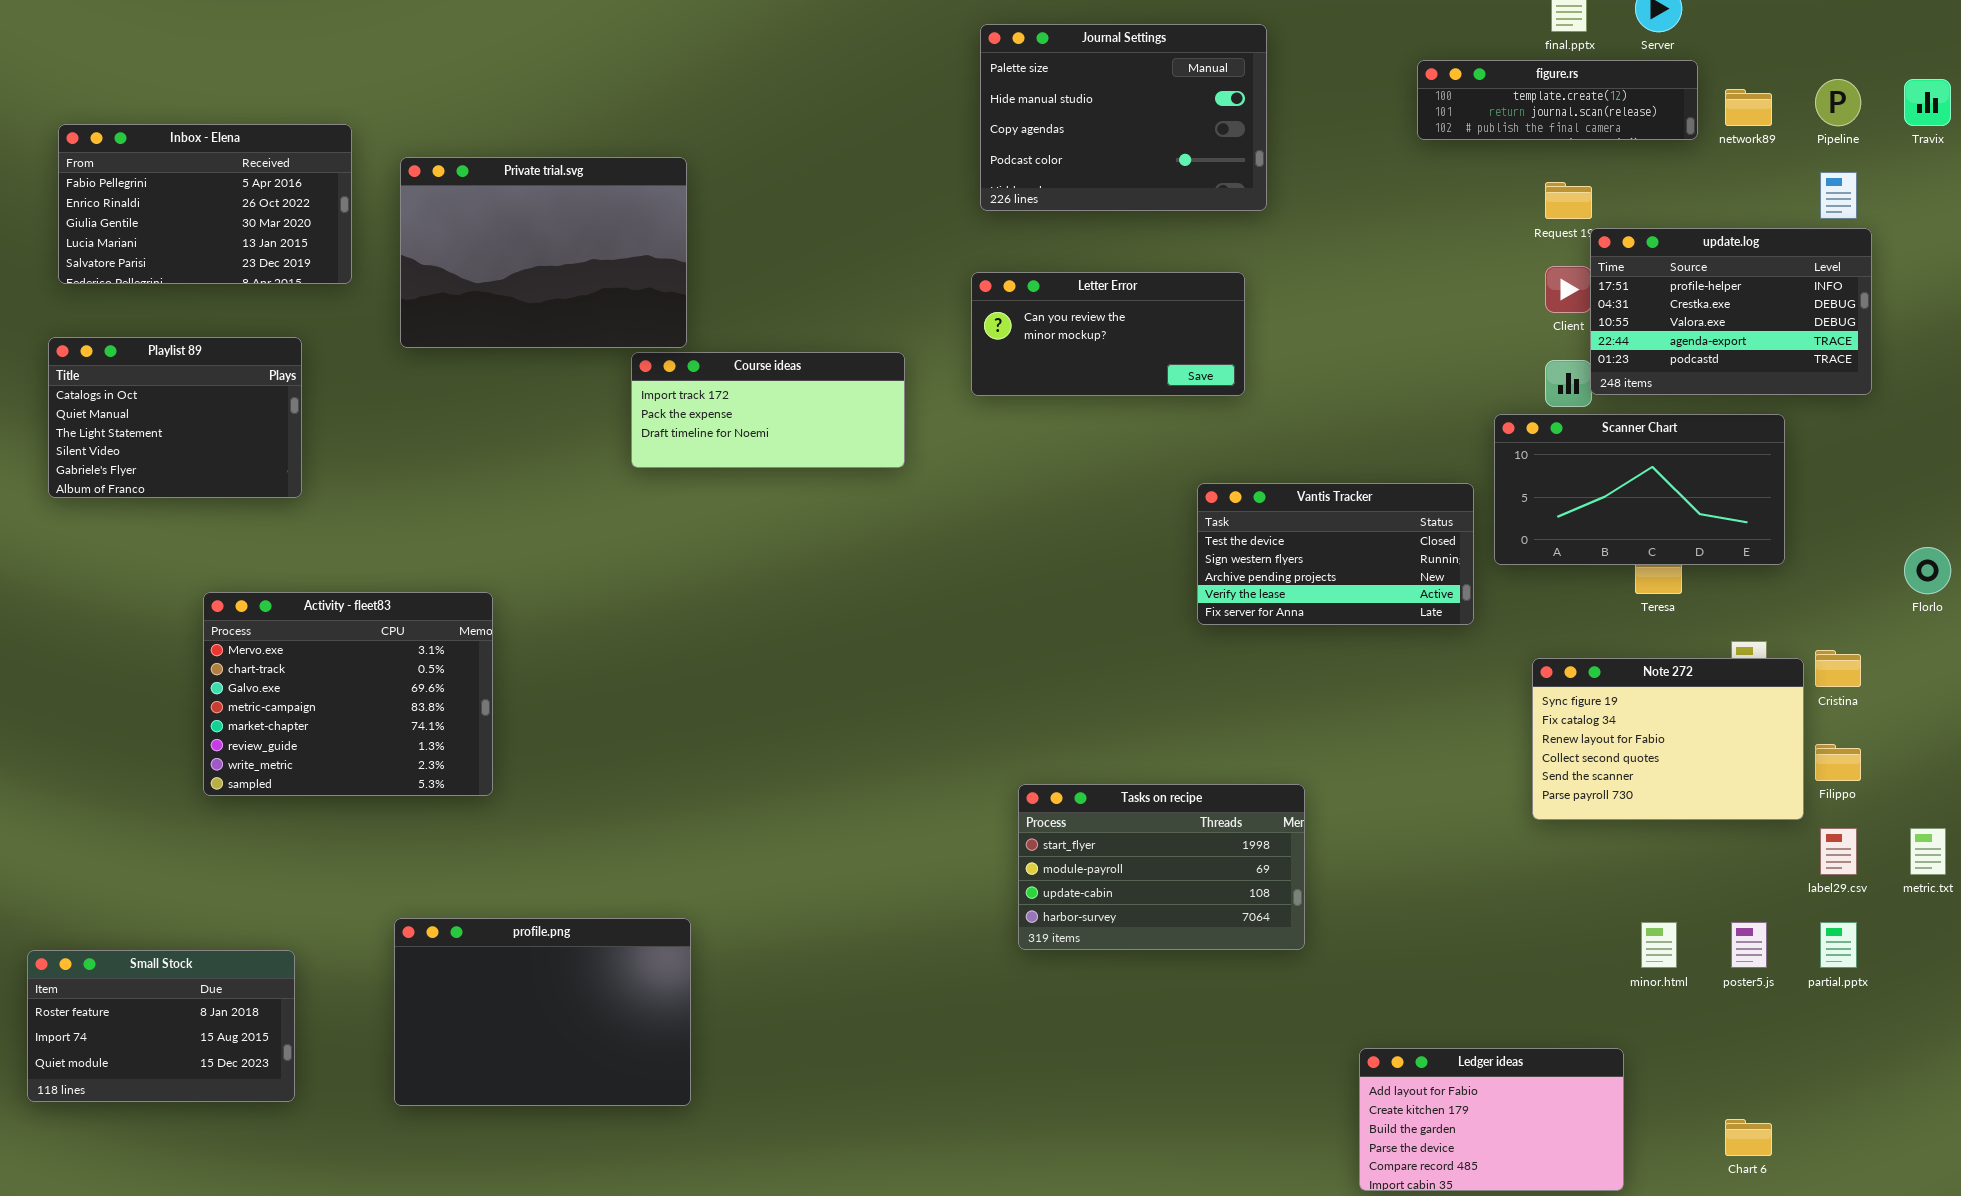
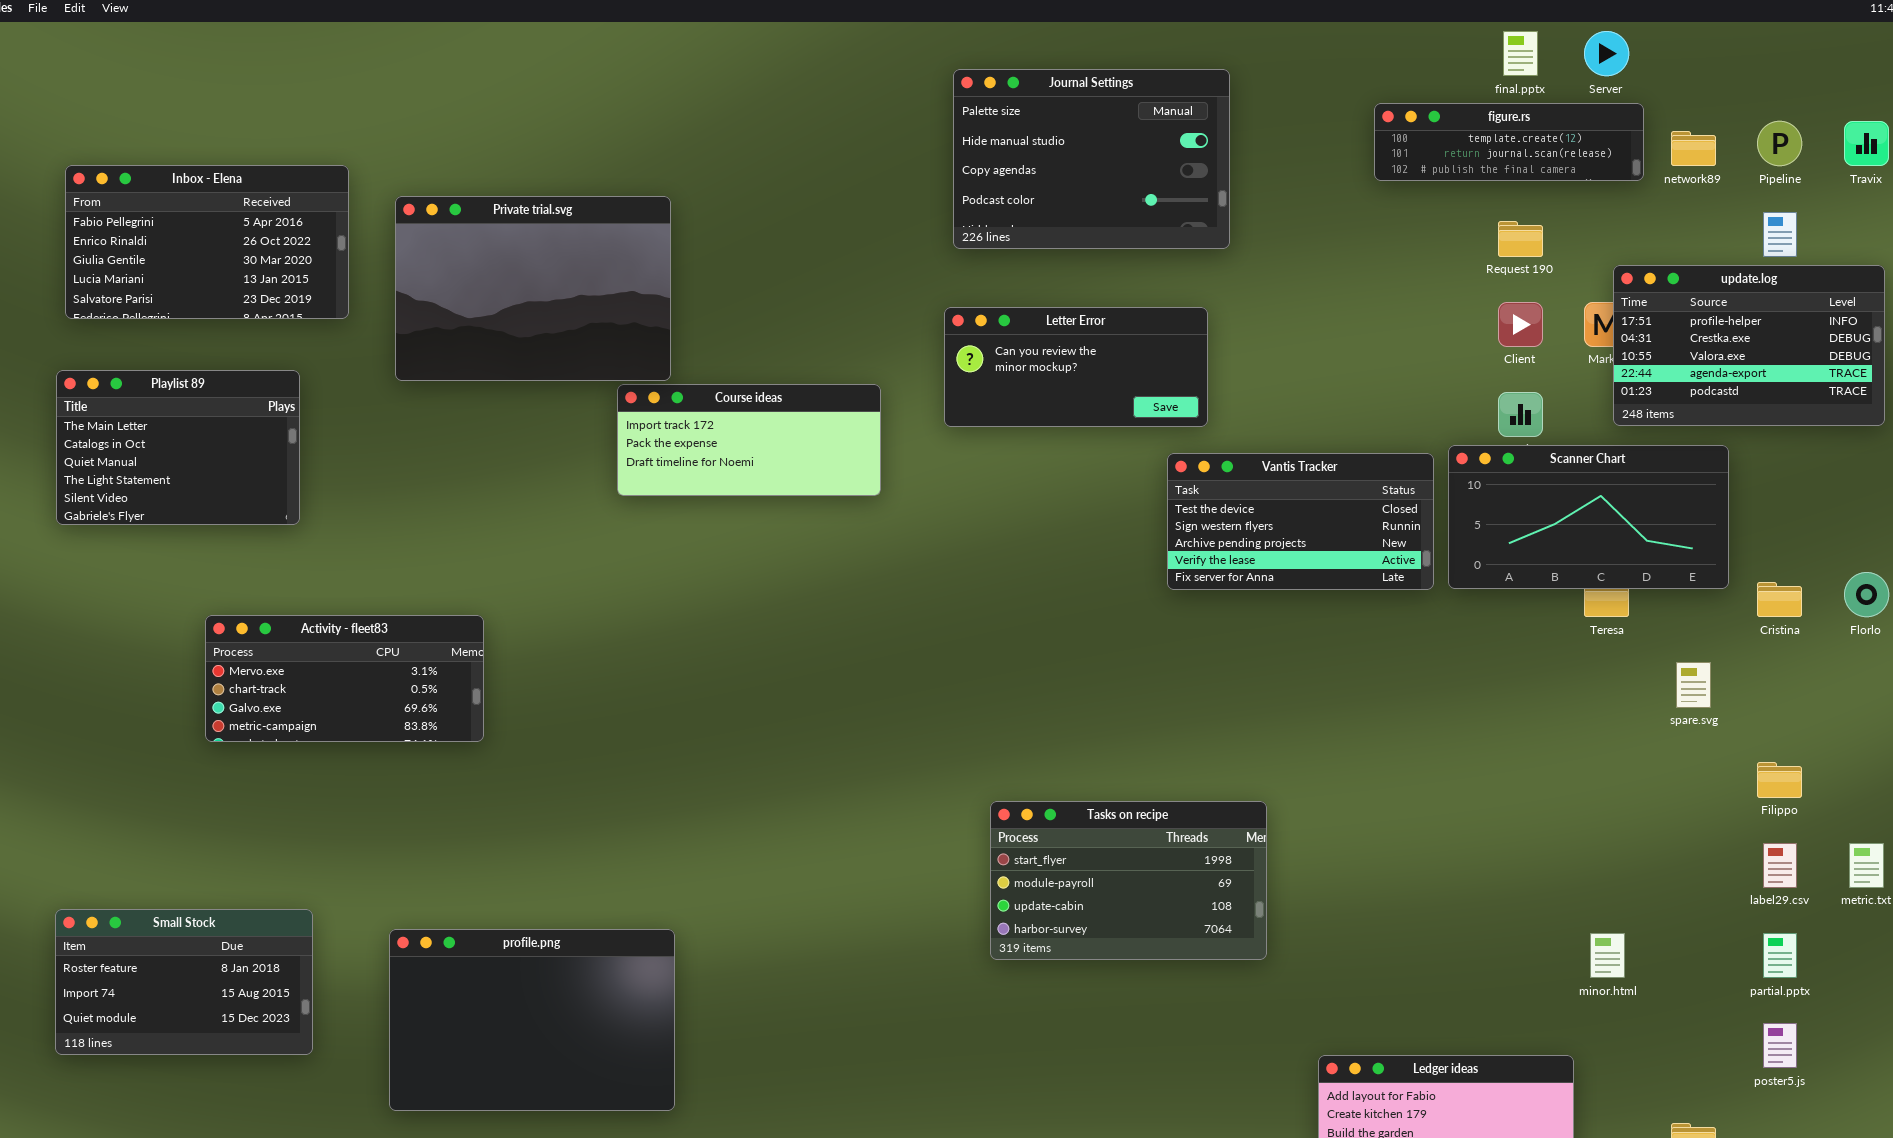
update.log: [1590,228,1872,395] -> [1613,265,1885,426], moved
Playlist 89: [48,337,302,498] -> [56,370,300,525], scrolled up 1 row
Vantis Tracker: [1197,483,1474,625] -> [1167,453,1434,590], moved
Activity - fleet83: [203,592,493,796] -> [205,615,484,742], resized
Cristina: [1815,650,1861,687] -> [1757,582,1802,617], moved
Note 272: [1532,658,1804,820] -> none, closed
poster5.js: [1731,922,1767,968] -> [1763,1023,1797,1068], moved
Small Stock: [27,950,295,1102] -> [55,909,313,1055], moved

